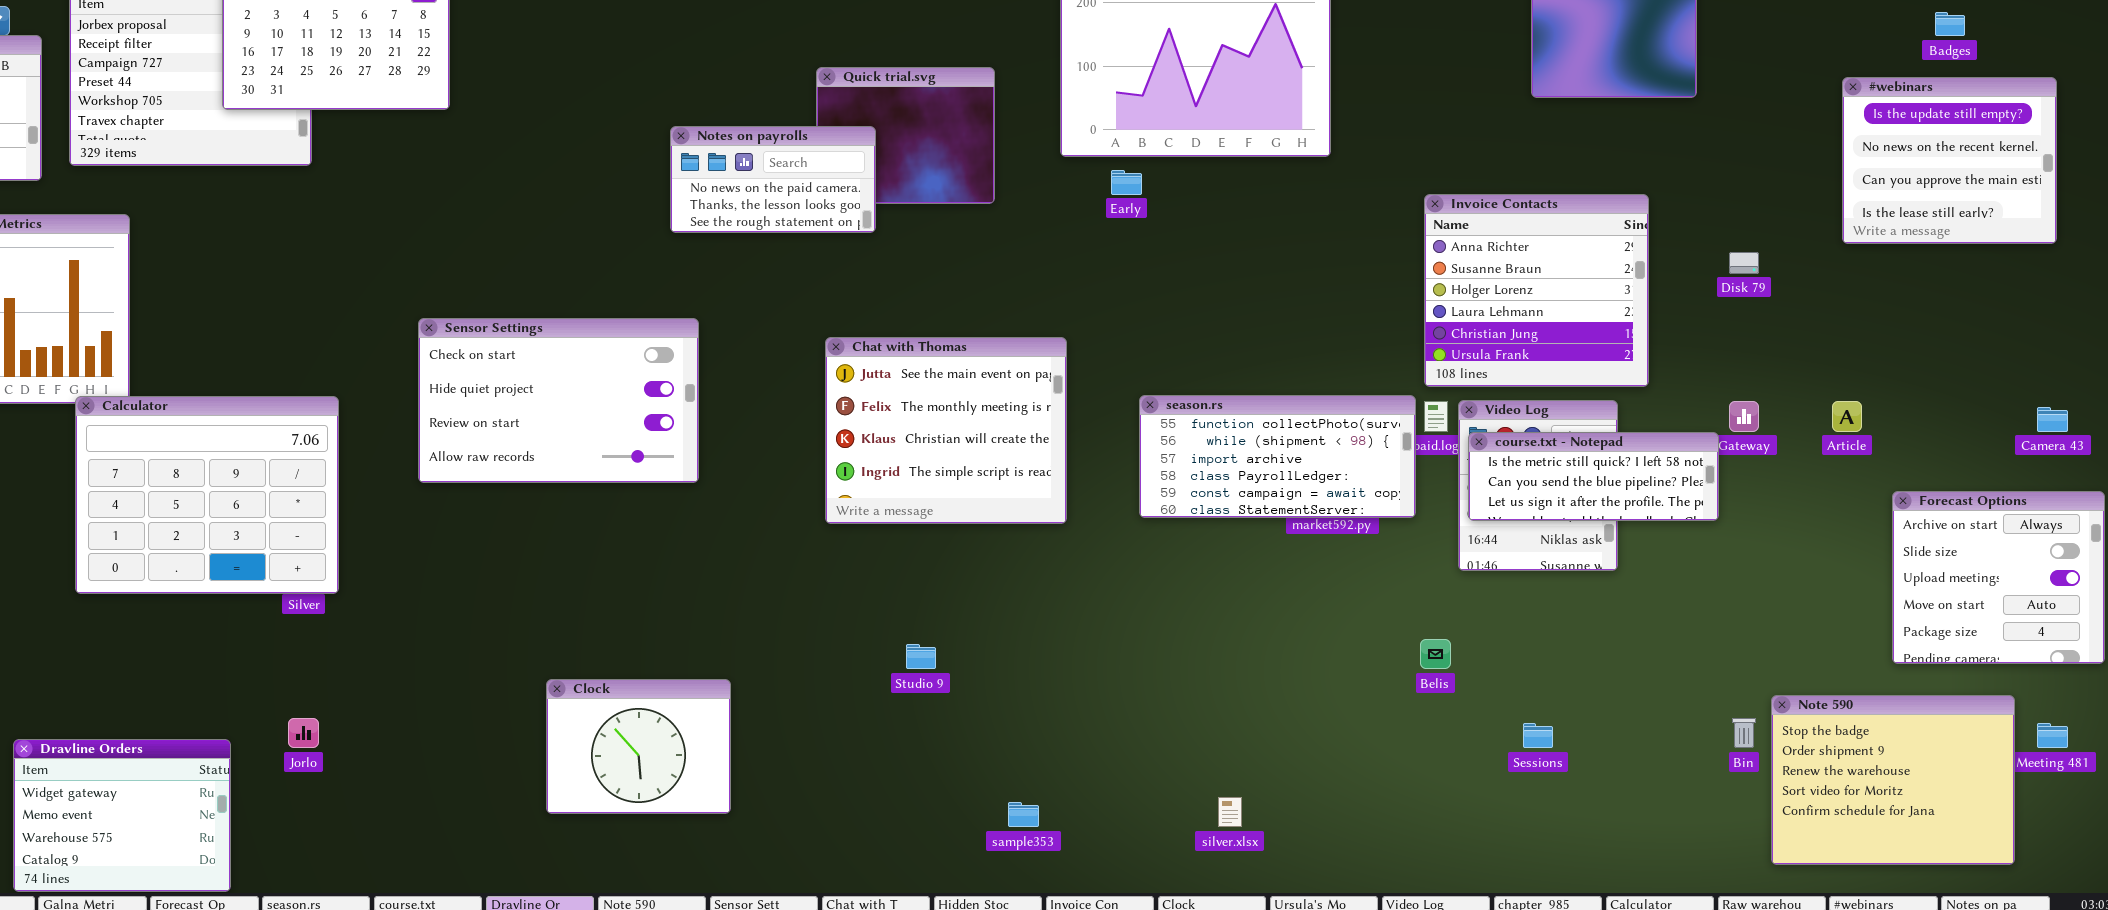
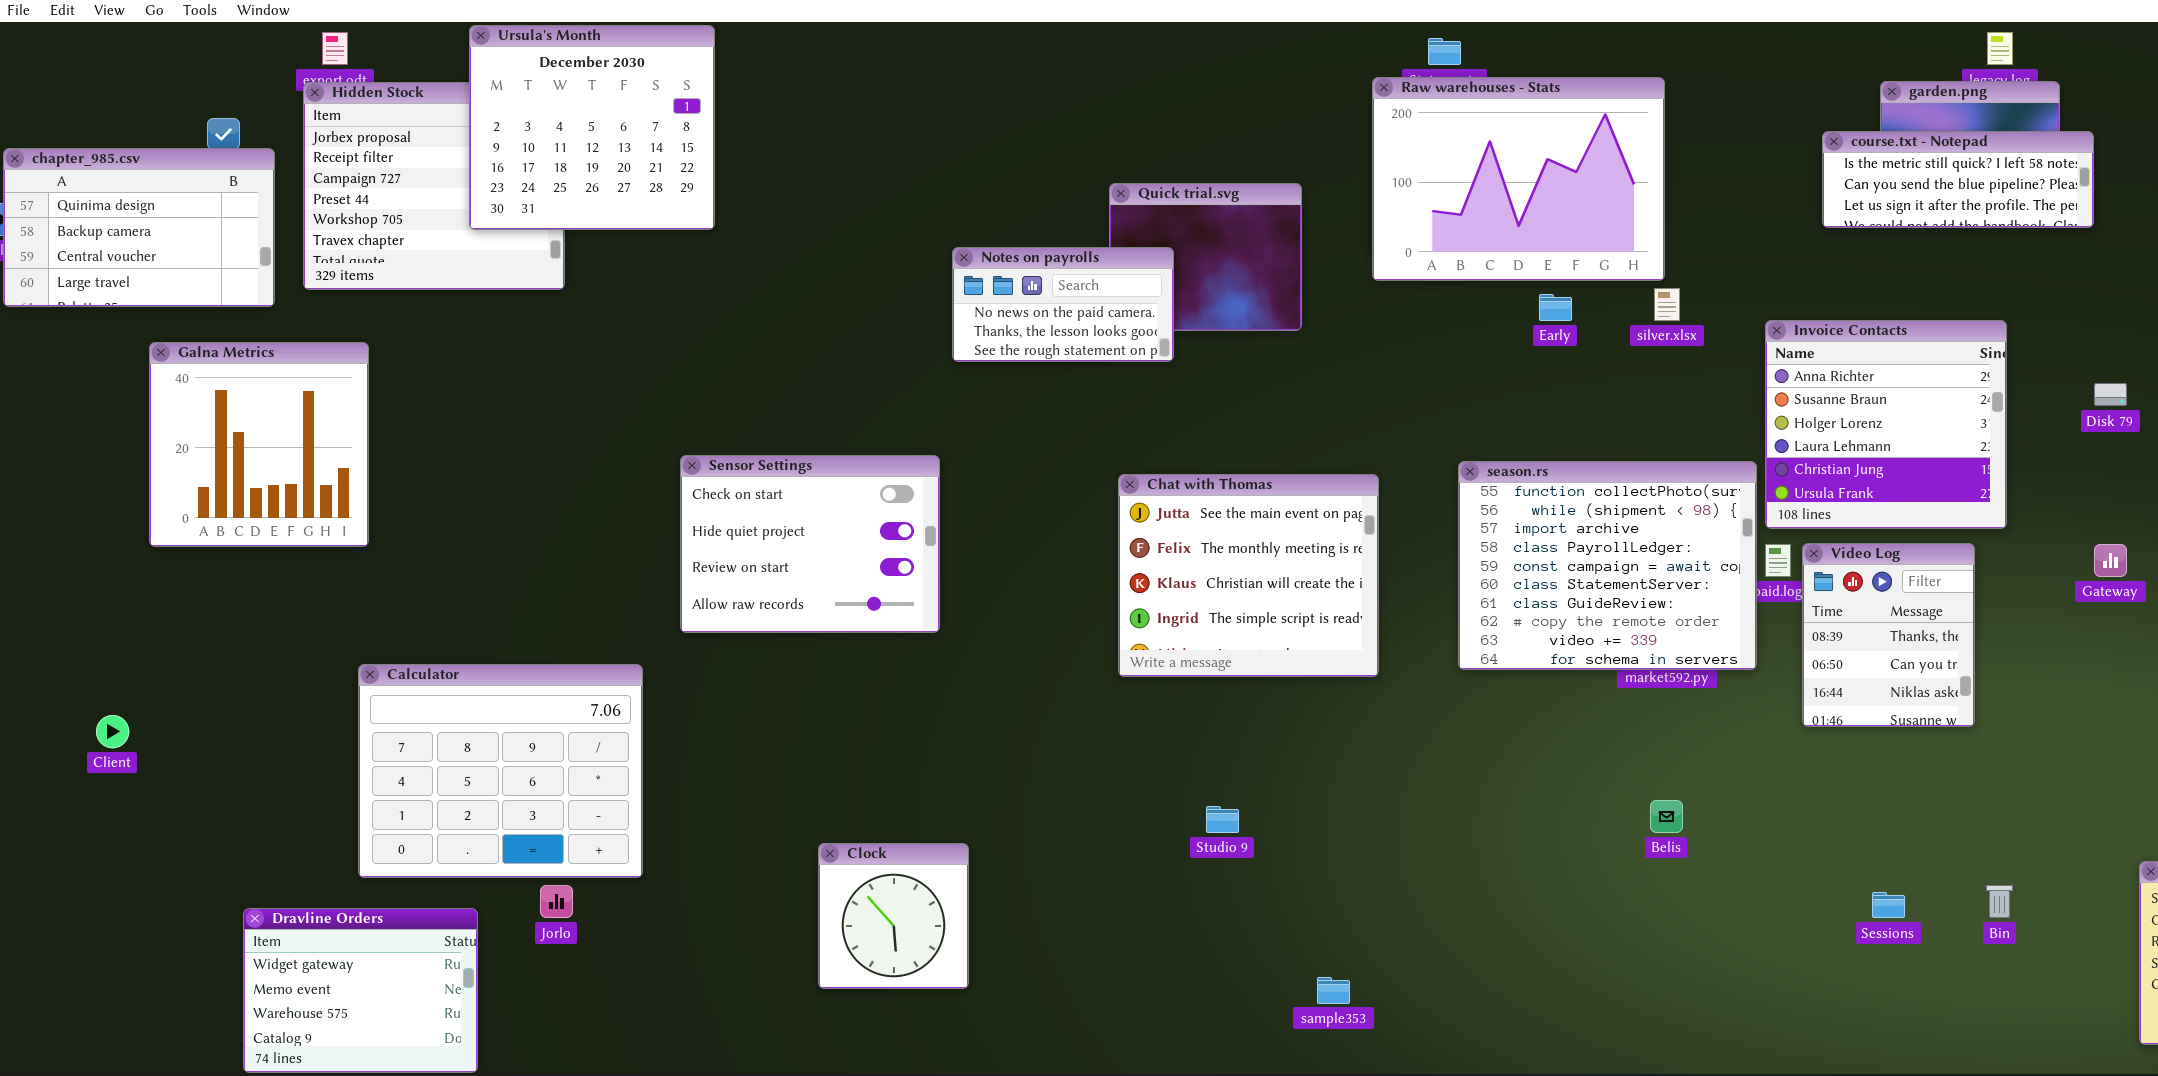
Early: [1111,170,1142,195] -> [1539,294,1572,321], moved
Sensor Settings: [418,318,699,483] -> [680,455,940,633], resized
season.rs: [1139,395,1416,518] -> [1458,461,1757,670], resized
Calculator: [75,396,339,594] -> [358,664,643,878], moved
course.txt - Notepad: [1468,432,1719,521] -> [1822,131,2094,228], moved
Belis: [1420,639,1451,669] -> [1650,800,1683,833], moved
Clock: [546,679,731,814] -> [818,843,969,989], resized
Bin: [1732,718,1756,748] -> [1986,885,2013,918], moved
silver.xlsx: [1218,797,1242,827] -> [1654,288,1680,321], moved

